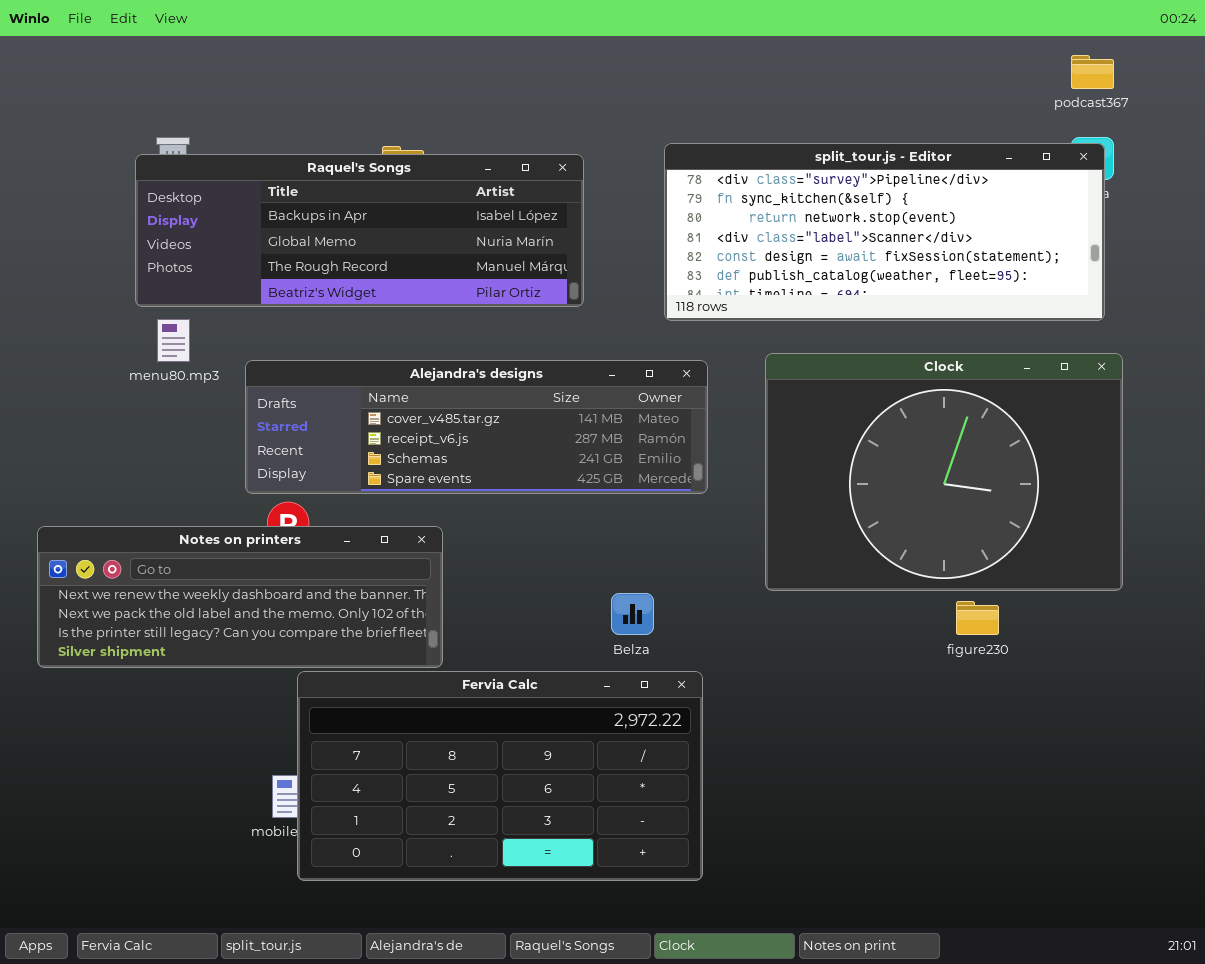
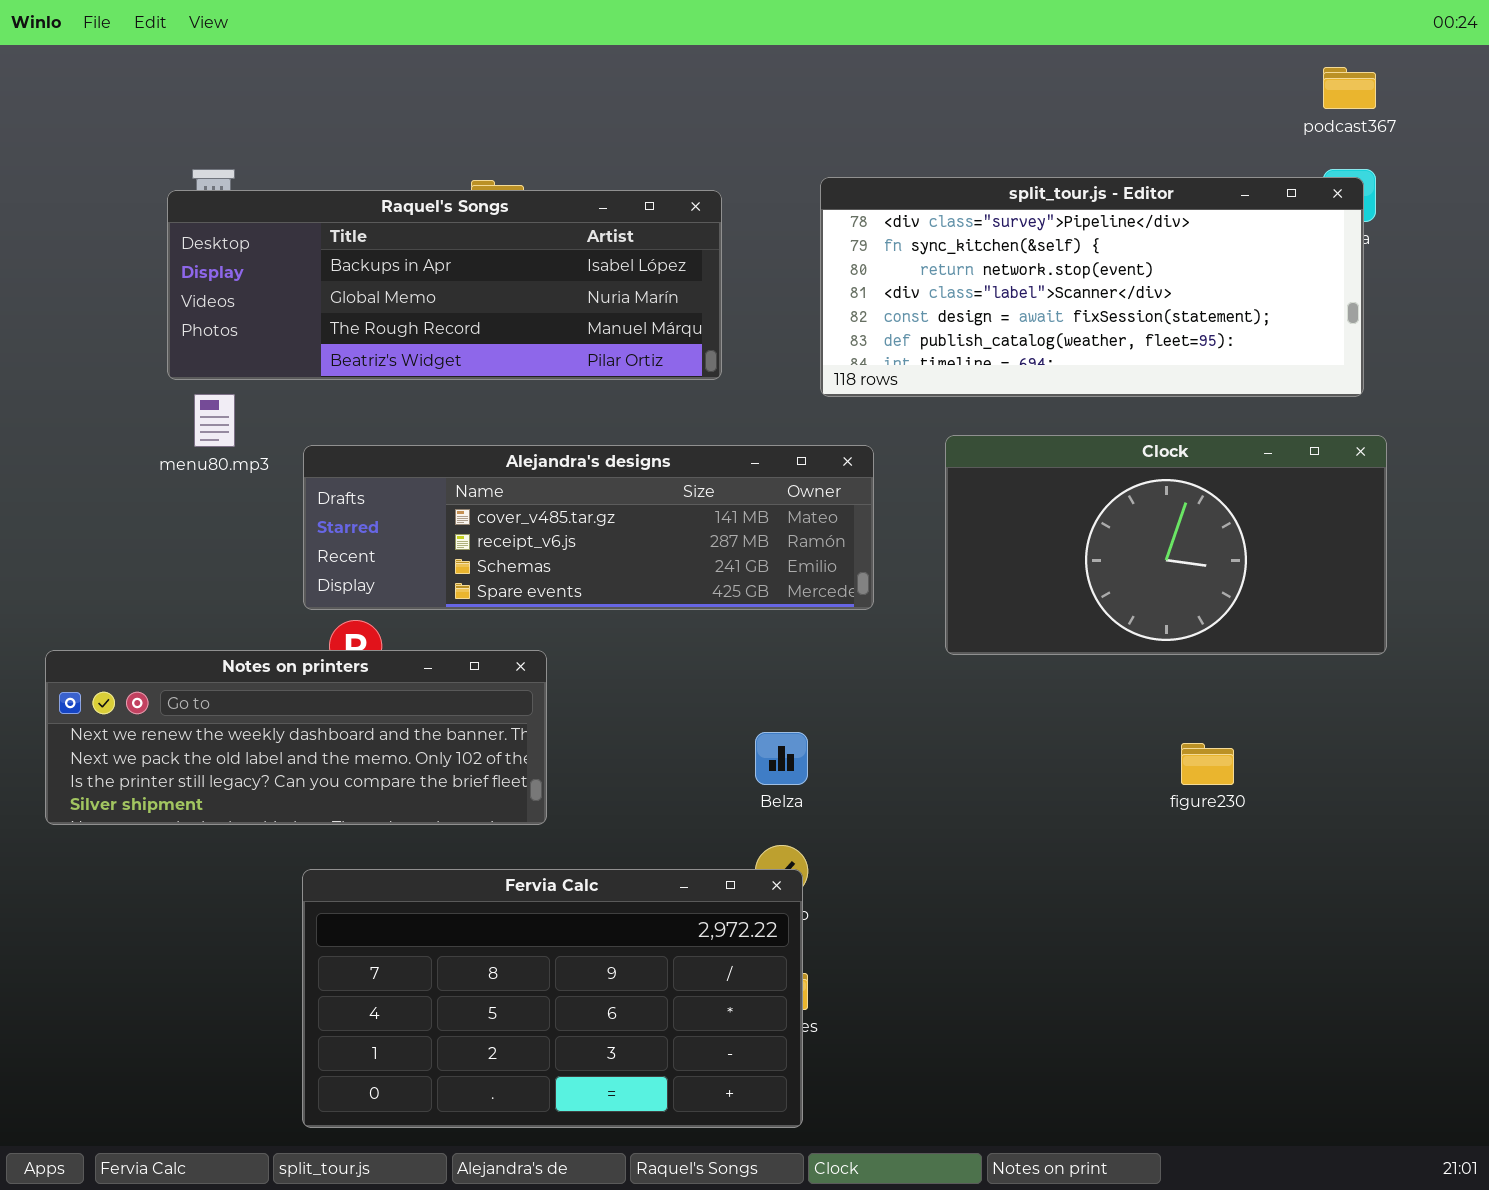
Clock: [765,353,1123,591] -> [945,435,1387,655], resized
Fervia Calc: [297,671,703,881] -> [302,869,803,1128], moved

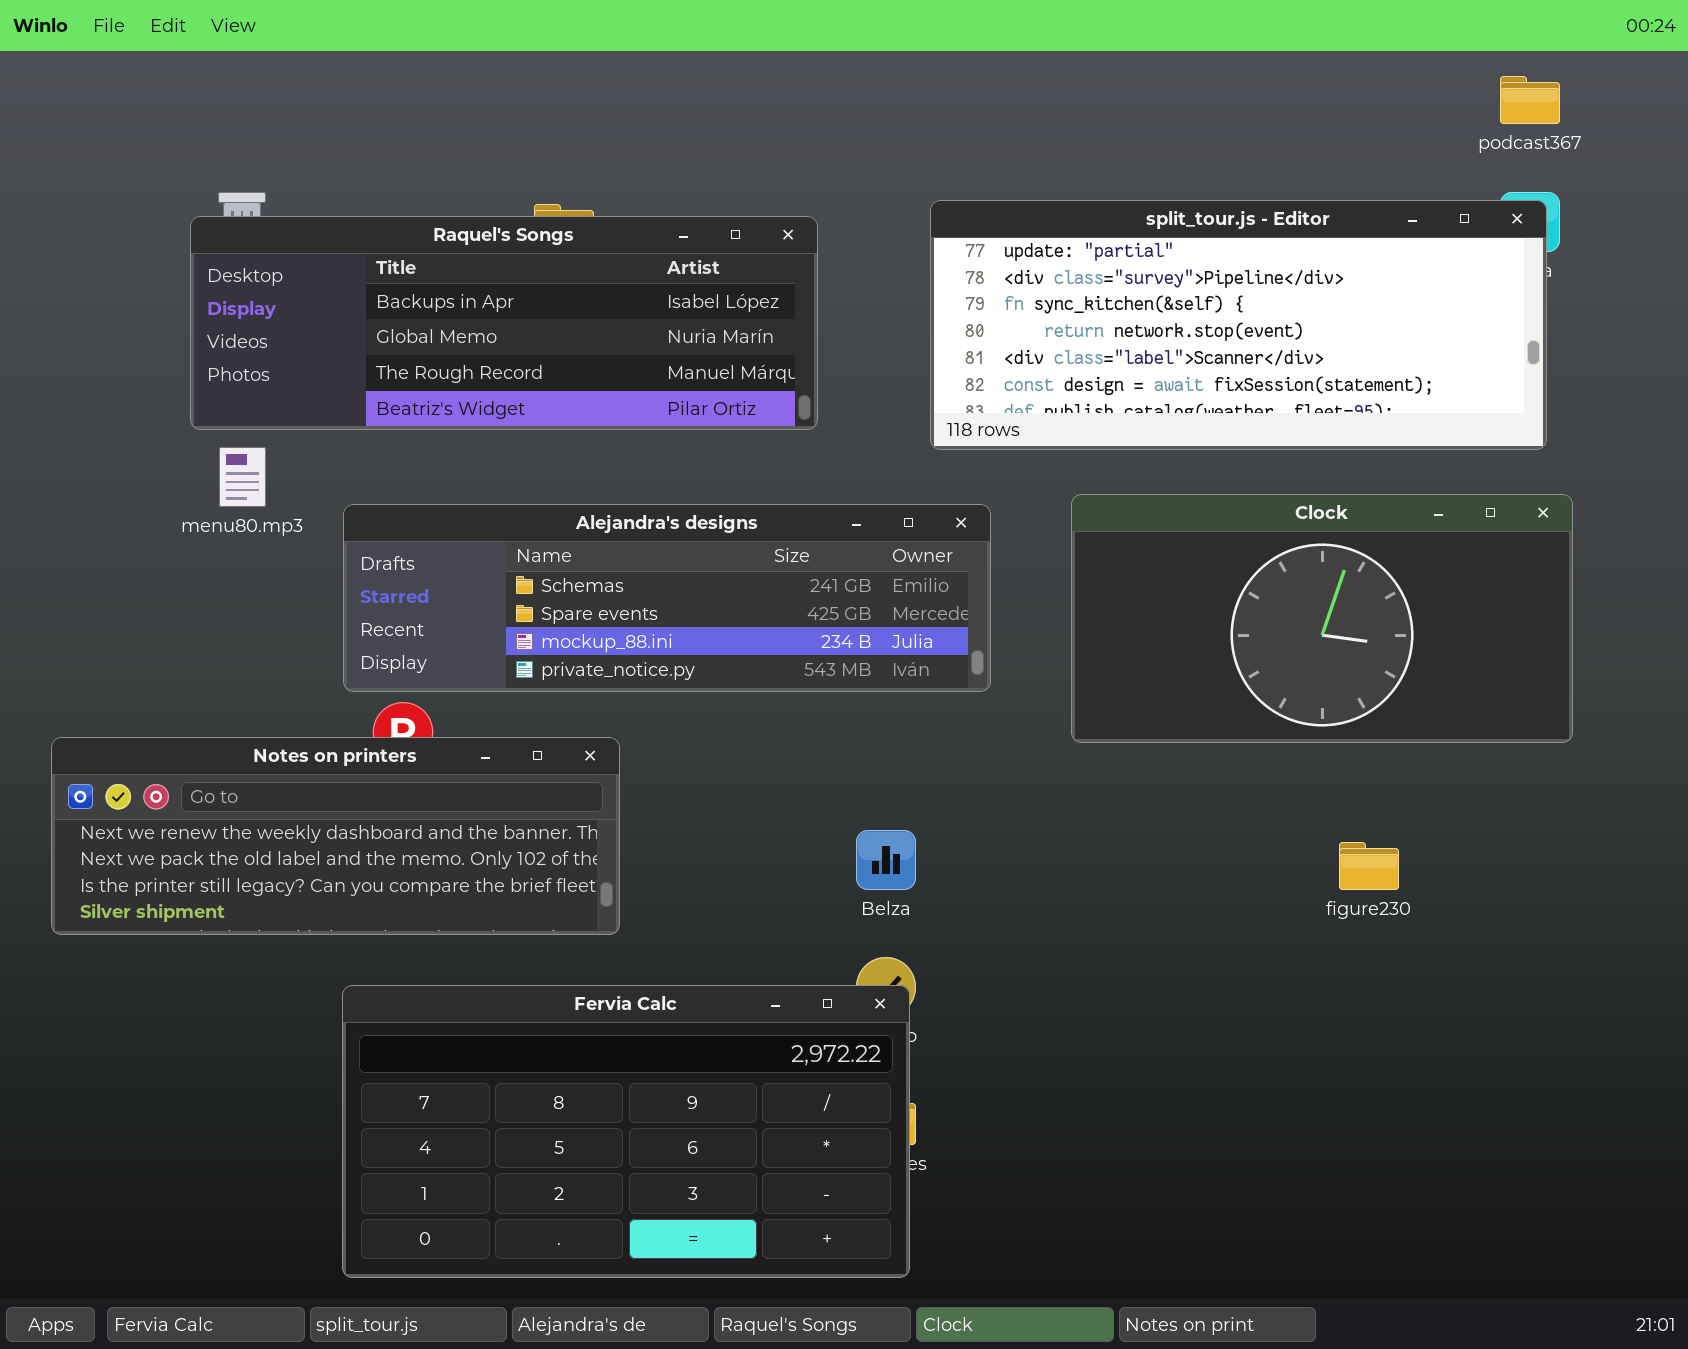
split_tour.js - Editor: [820,177,1364,397] -> [930,200,1547,450], scrolled up 1 row
Alejandra's designs: [303,445,874,610] -> [343,504,991,692], scrolled down 2 rows

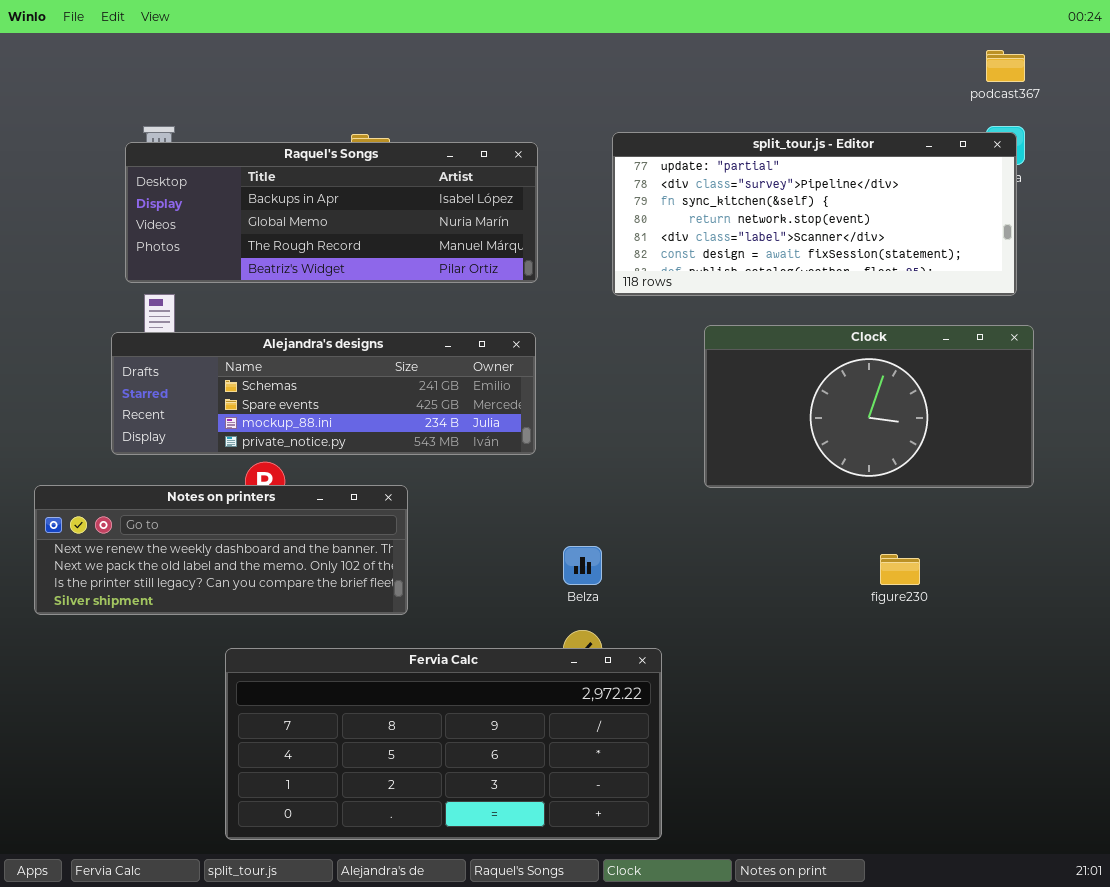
Alejandra's designs: [343,504,991,692] -> [111,332,536,455], moved
Fervia Calc: [342,985,910,1278] -> [225,648,662,840], resized

